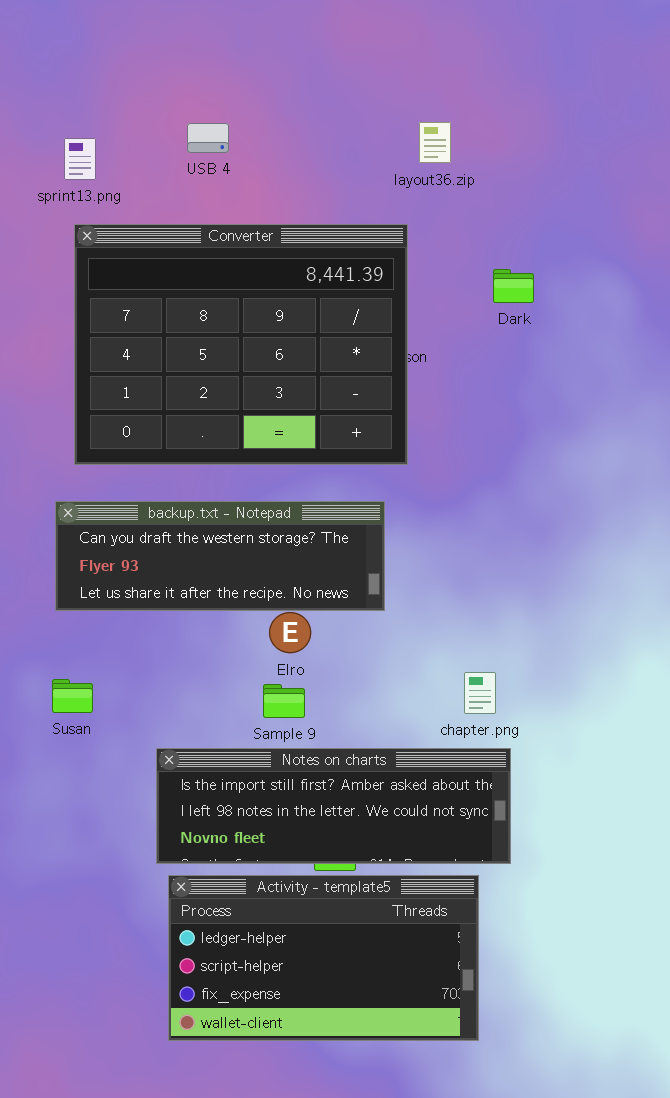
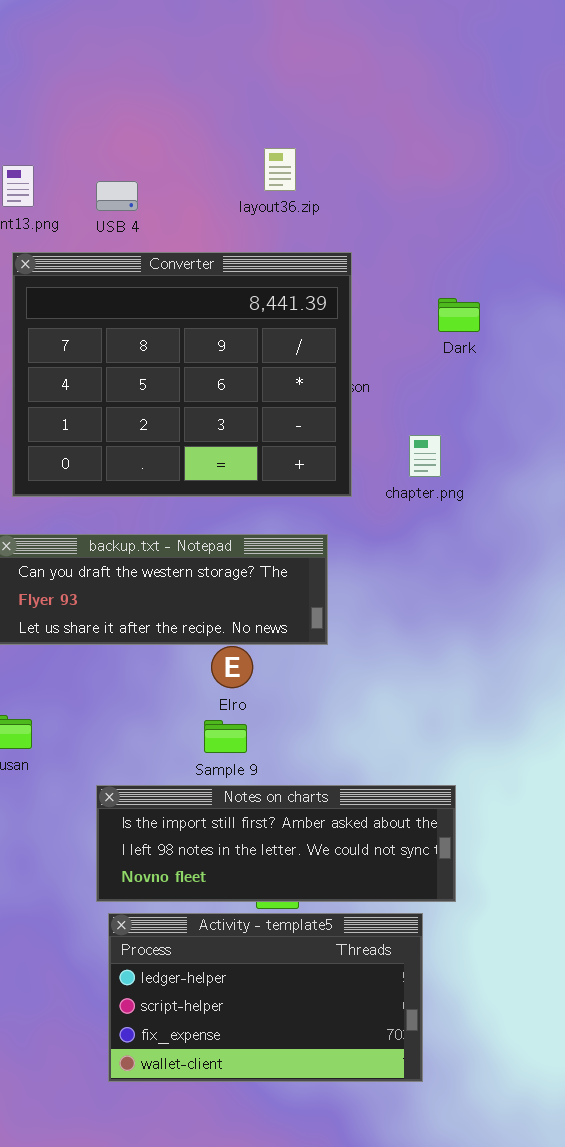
layout36.zip: [419,122,451,163] -> [264,148,296,191], moved
USB 4: [187,123,229,153] -> [96,181,138,211], moved
chapter.png: [464,672,496,714] -> [409,435,441,477], moved

